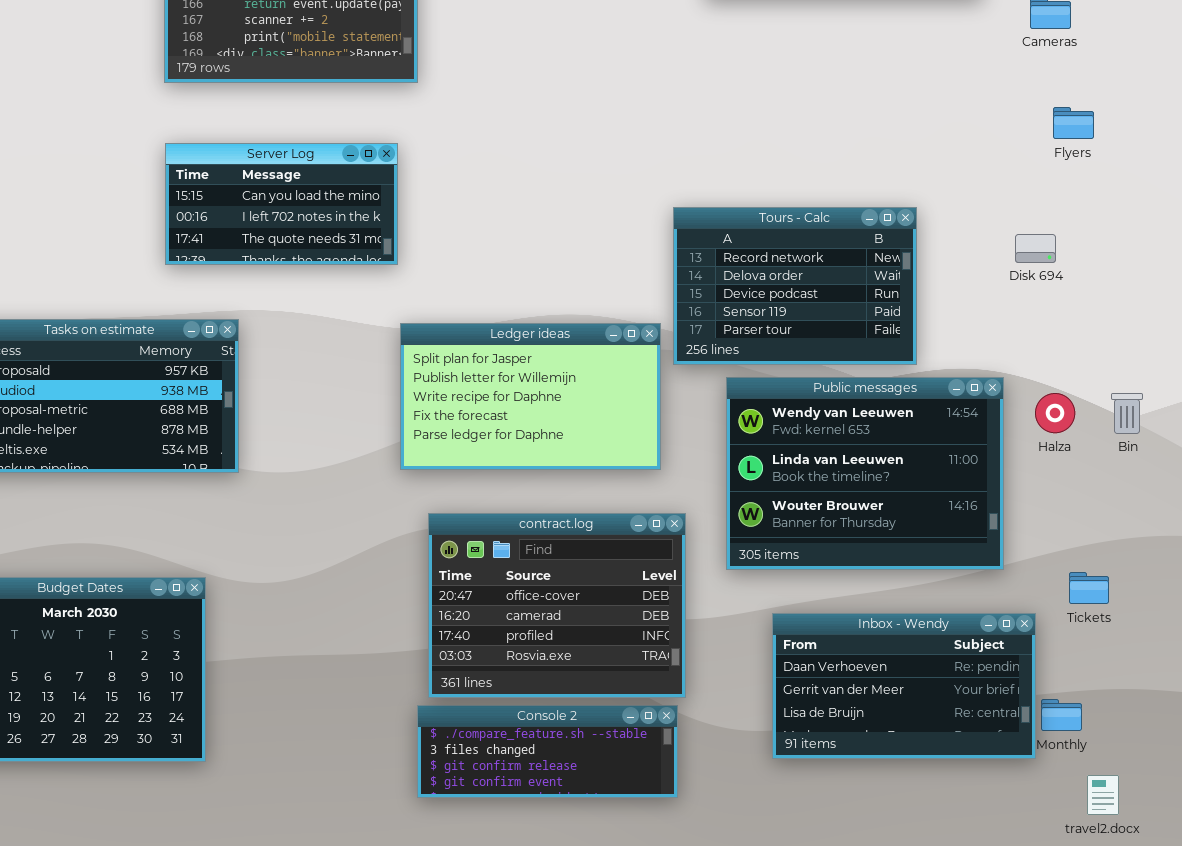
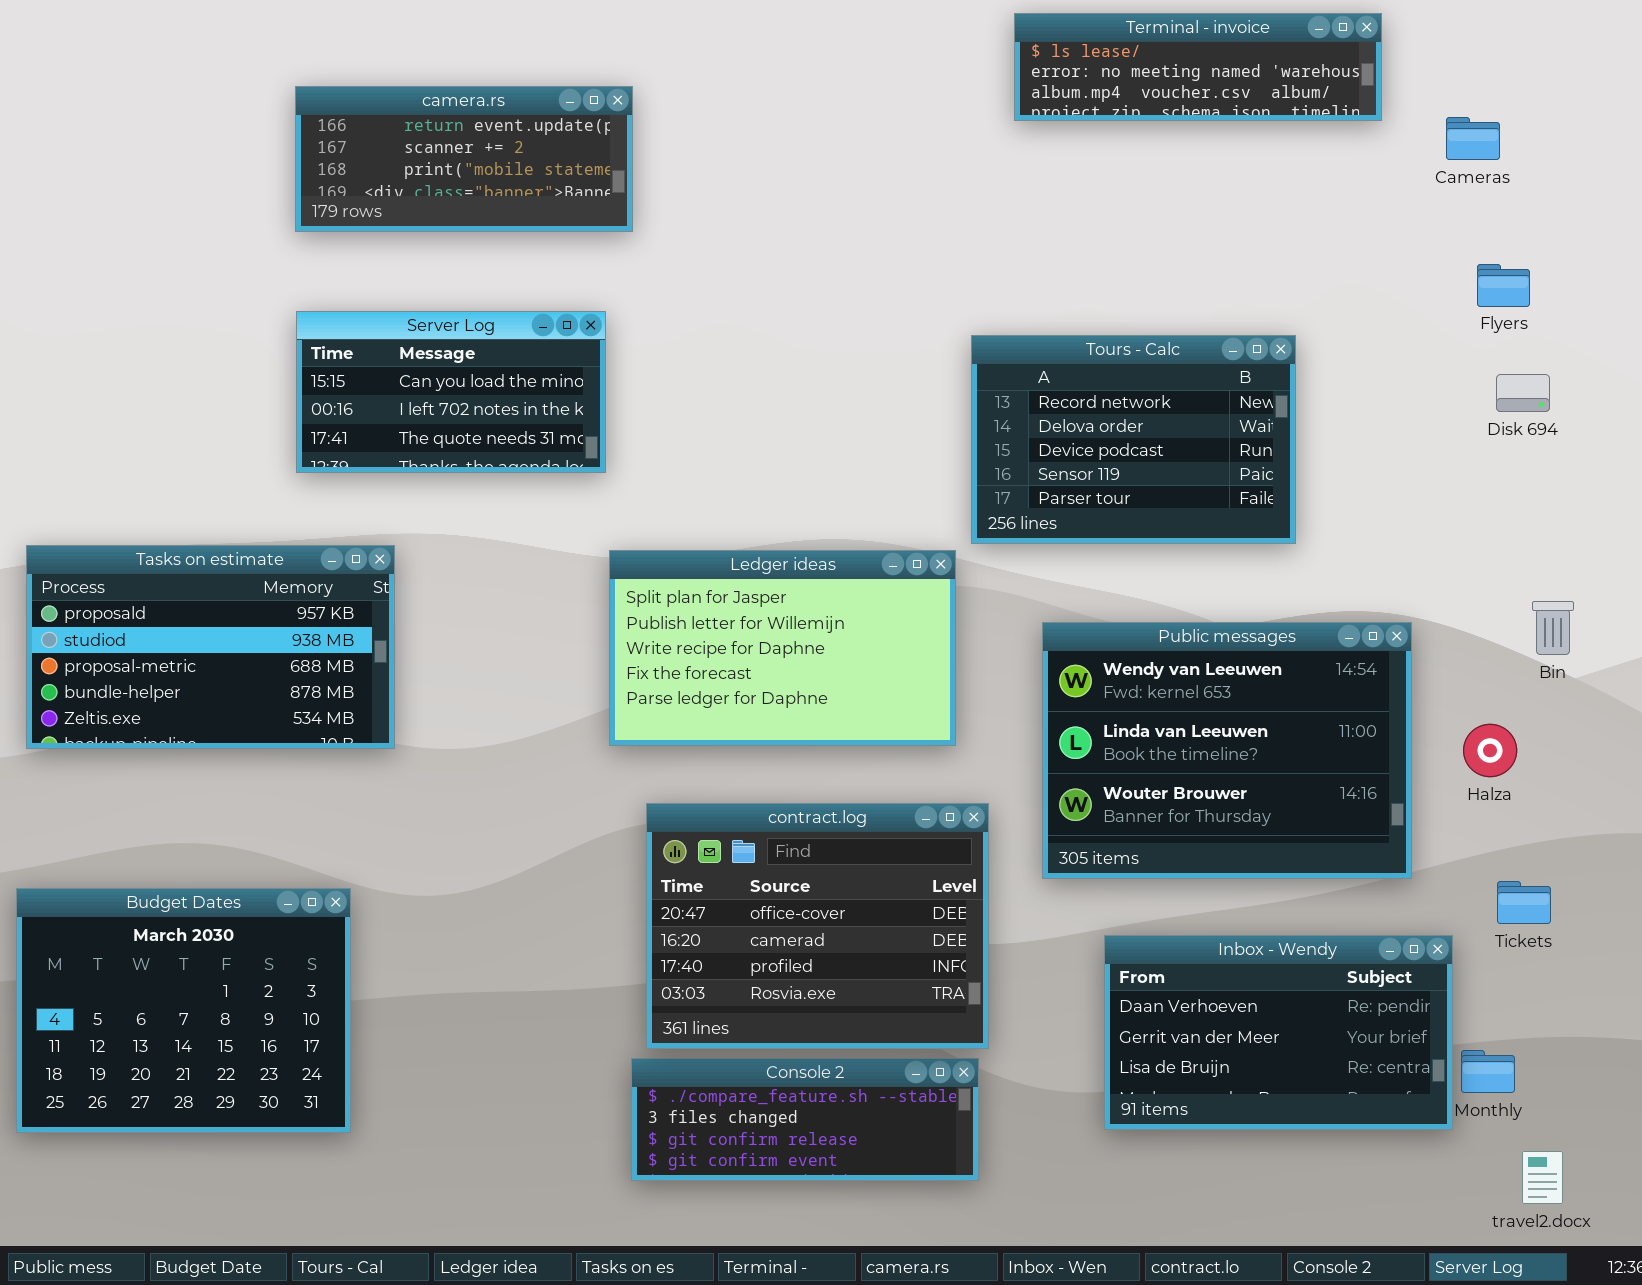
Tours - Calc: [673,207,917,365] -> [971,335,1296,544], moved
Disk 694: [1015,234,1056,263] -> [1496,374,1550,412], moved
Halza: [1035,393,1075,433] -> [1463,724,1517,777], moved
Bin: [1111,393,1143,434] -> [1532,601,1574,655], moved

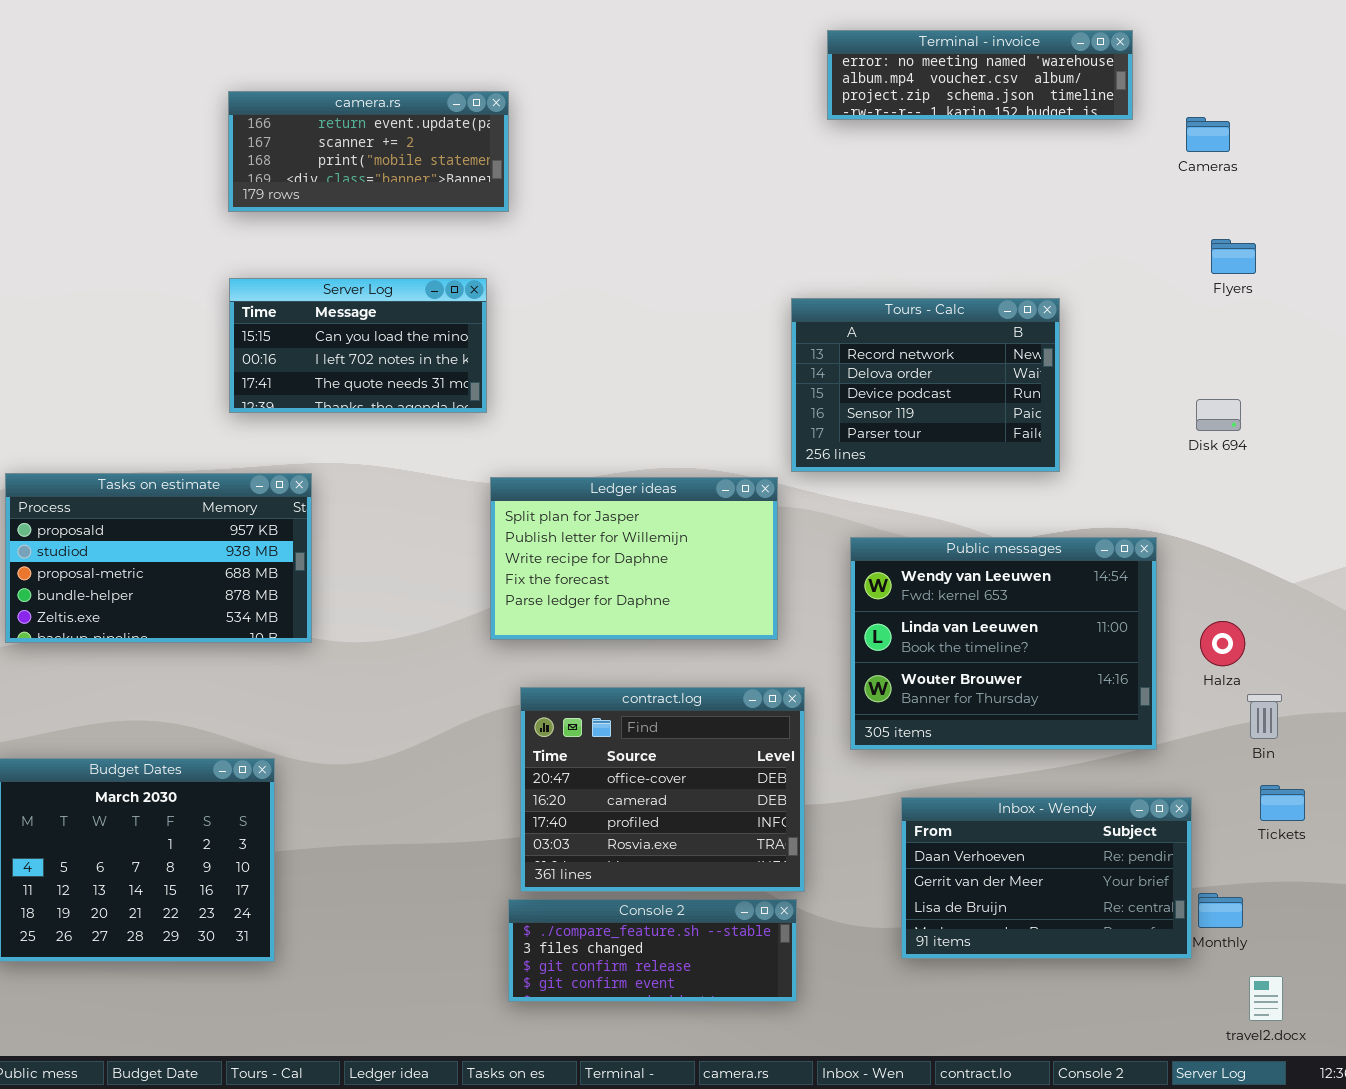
Terminal - invoice: [1014,13,1382,121] -> [827,30,1133,120], scrolled down 1 row
Disk 694: [1496,374,1550,412] -> [1196,399,1241,431], moved
Bin: [1532,601,1574,655] -> [1247,694,1282,739], moved
Tickets: [1497,881,1551,924] -> [1260,785,1305,821], moved

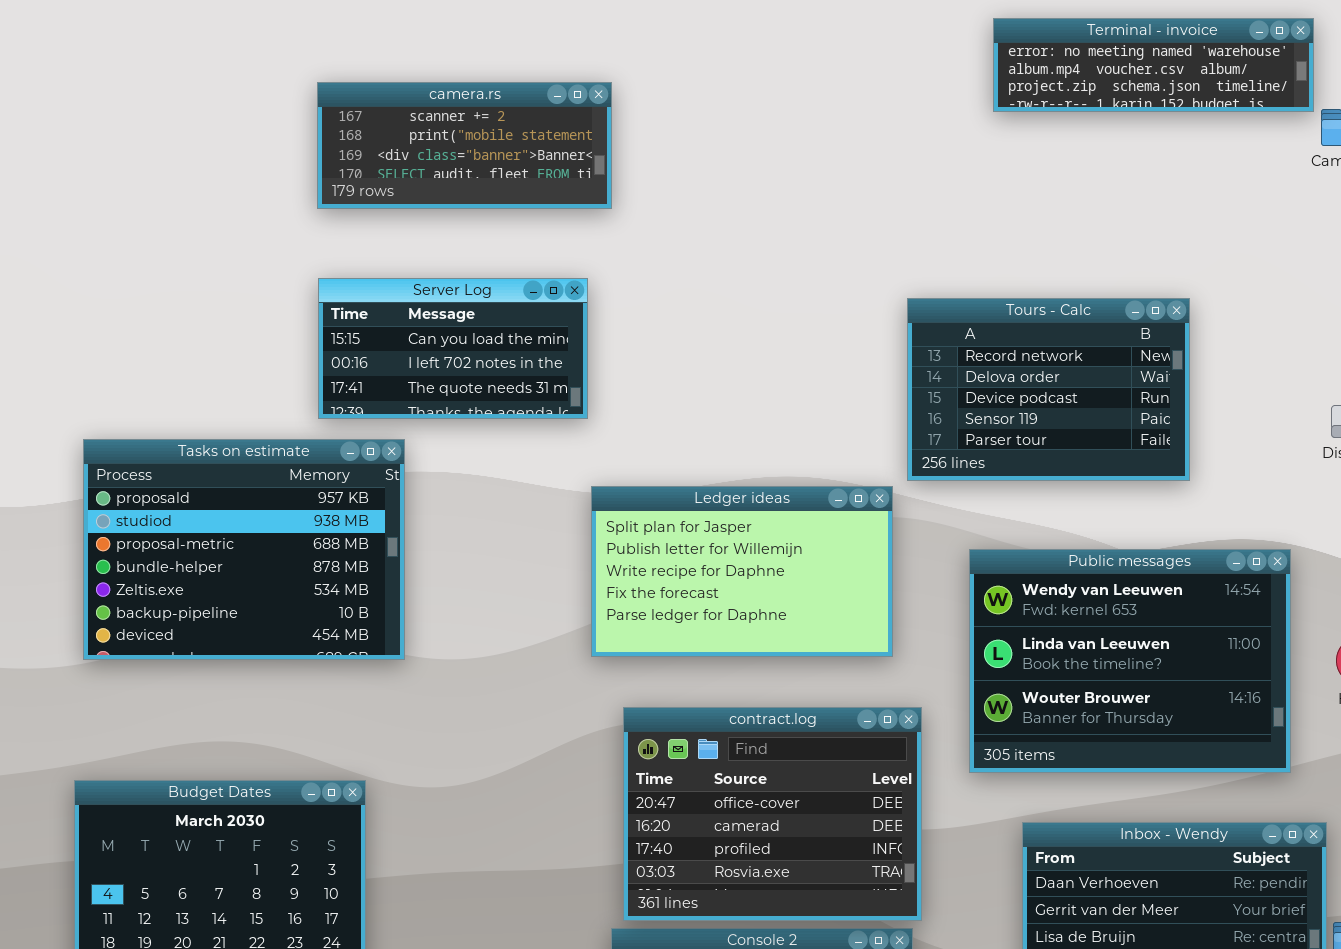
Terminal - invoice: [827,30,1133,120] -> [993,18,1314,112], moved
camera.rs: [228,91,509,212] -> [317,82,612,209], scrolled down 1 row
Tasks on estimate: [5,473,312,643] -> [83,439,405,660], resized

